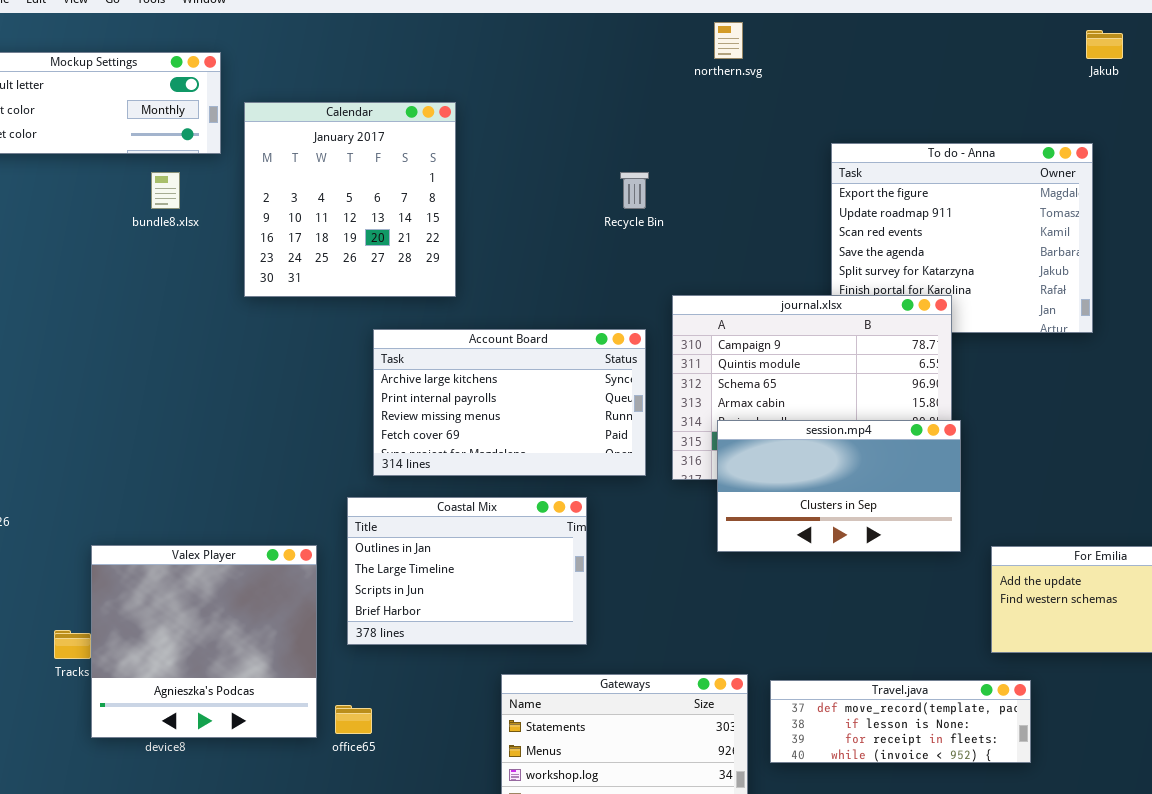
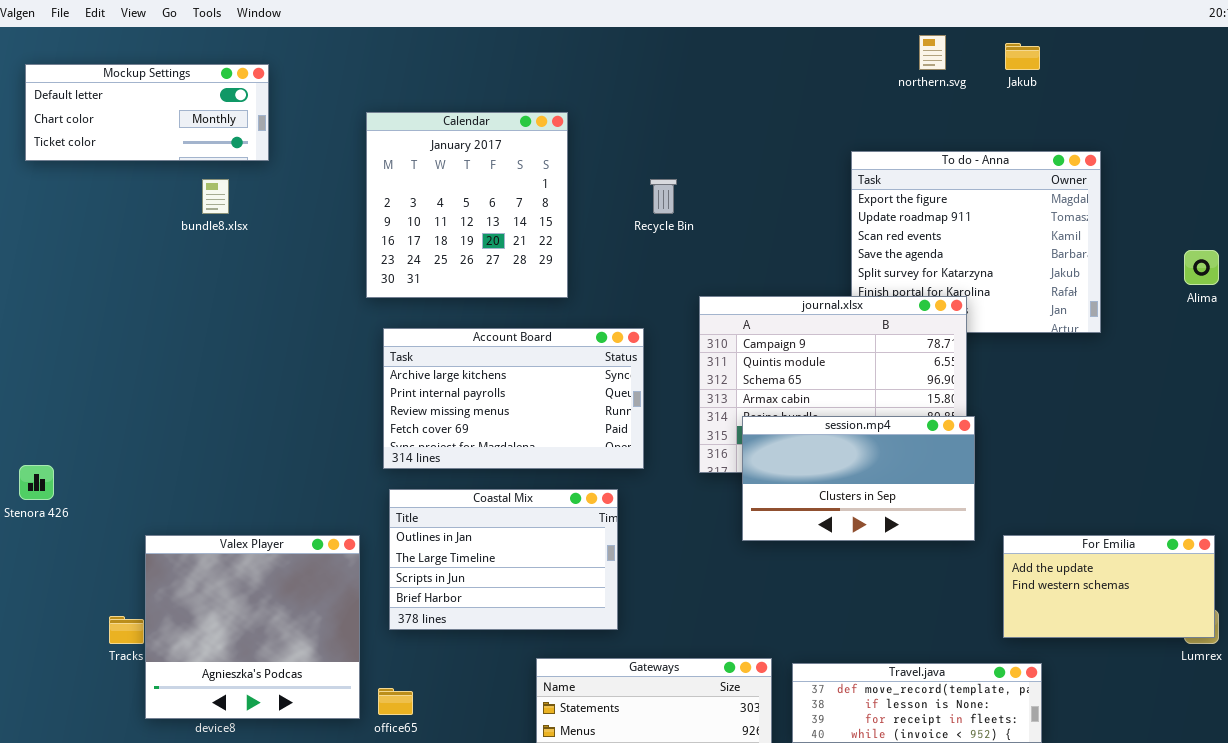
northern.svg: [714,22,743,59] -> [919,35,946,70], moved
Jakub: [1086,30,1123,59] -> [1005,43,1040,70], moved
Calendar: [244,102,456,297] -> [366,112,568,298], moved
Account Board: [373,329,646,476] -> [383,328,644,469], moved

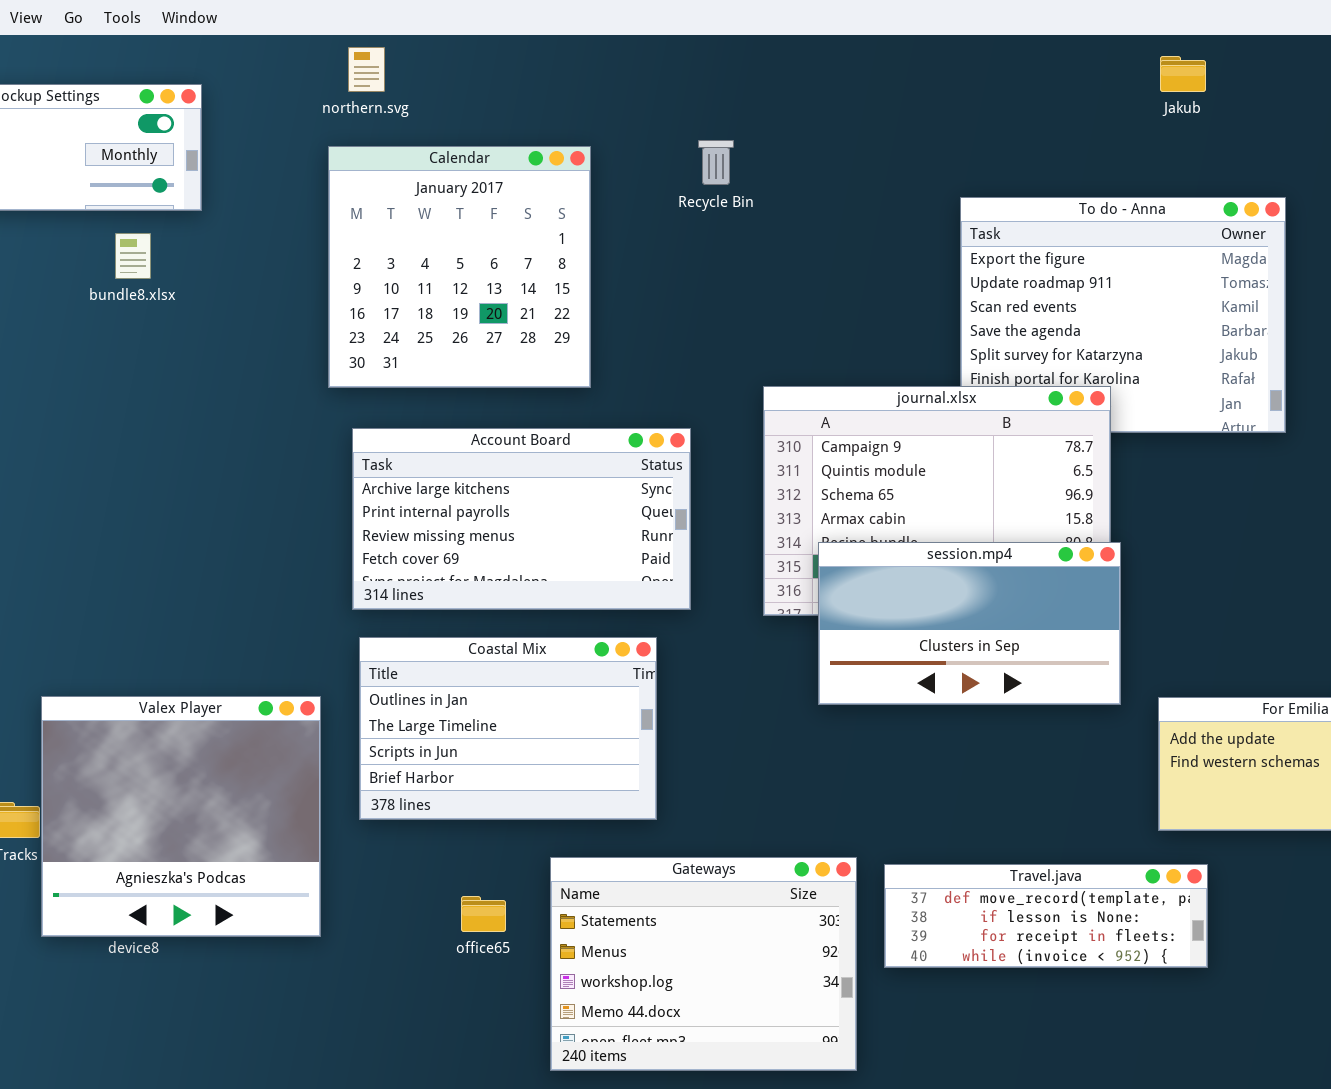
northern.svg: [919,35,946,70] -> [348,47,385,92], moved
Recycle Bin: [650,179,677,214] -> [698,140,734,185], moved
office65: [378,688,413,715] -> [461,896,506,932], moved

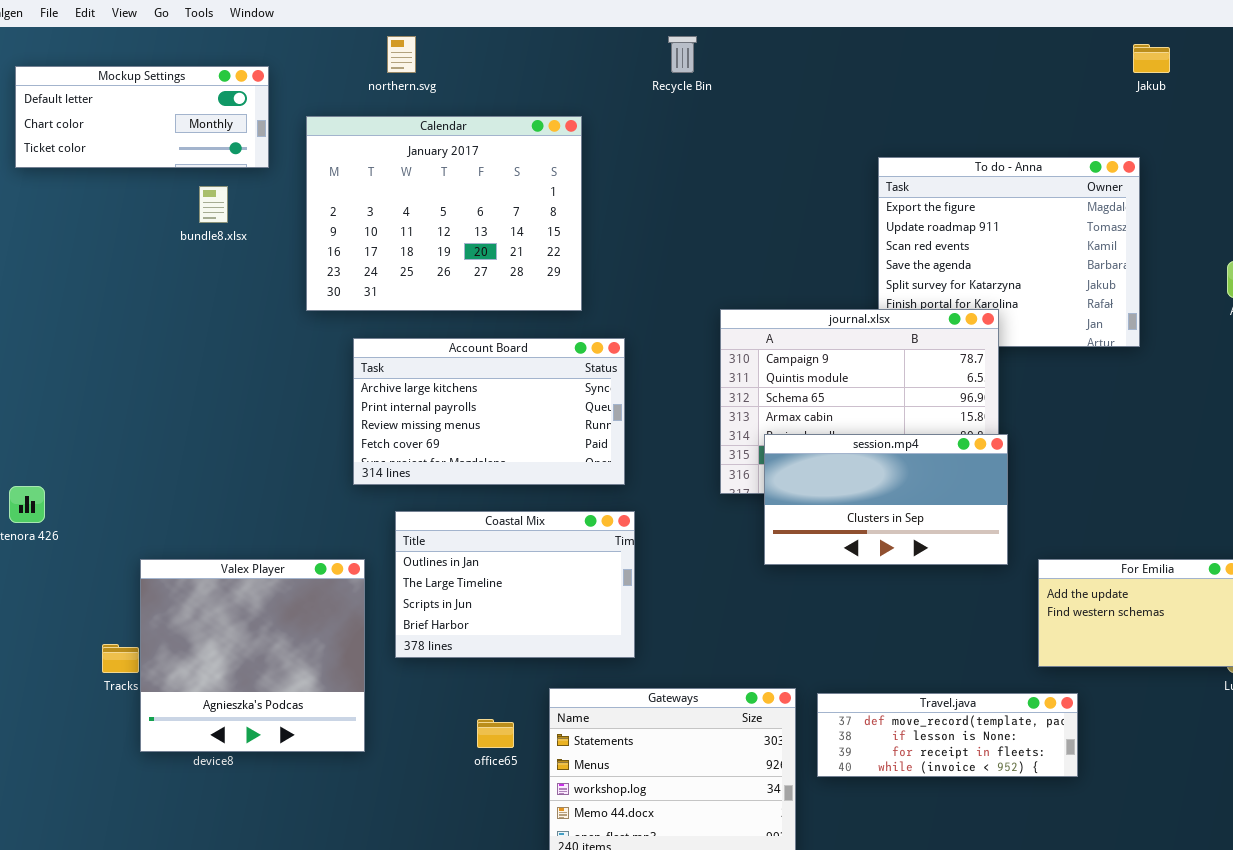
Jakub: [1160,56,1206,92] -> [1133,44,1170,73], moved
Recycle Bin: [698,140,734,185] -> [668,36,697,73], moved
Calendar: [328,146,591,388] -> [306,116,582,311], resized
Account Board: [352,428,691,610] -> [353,338,625,485], moved

